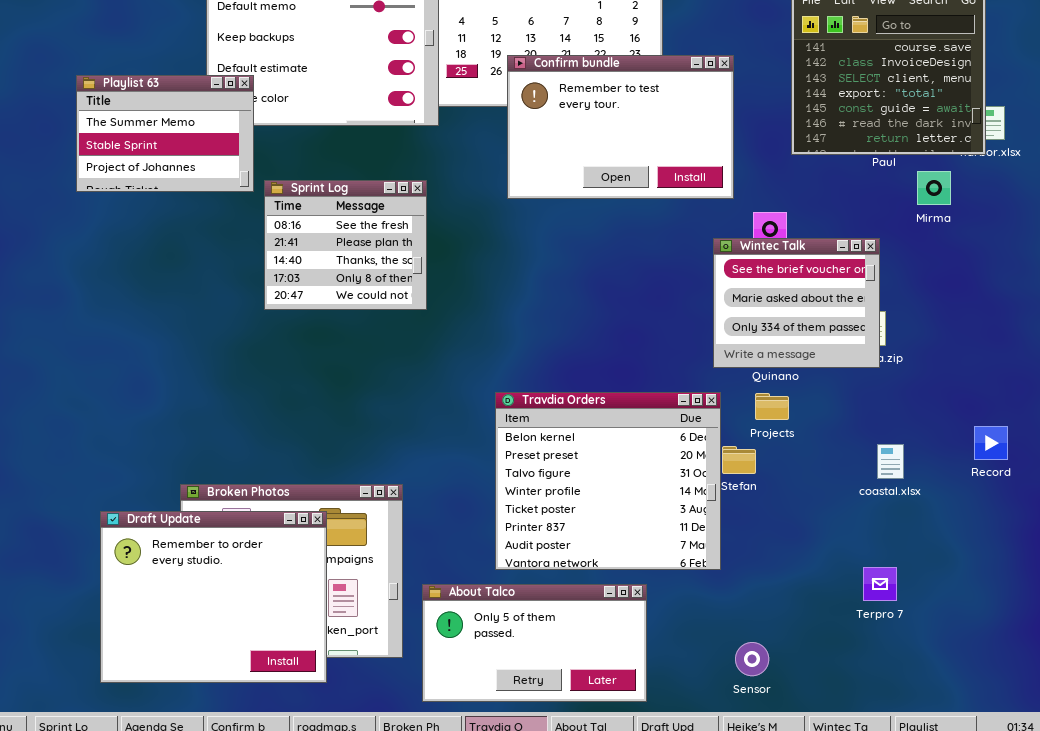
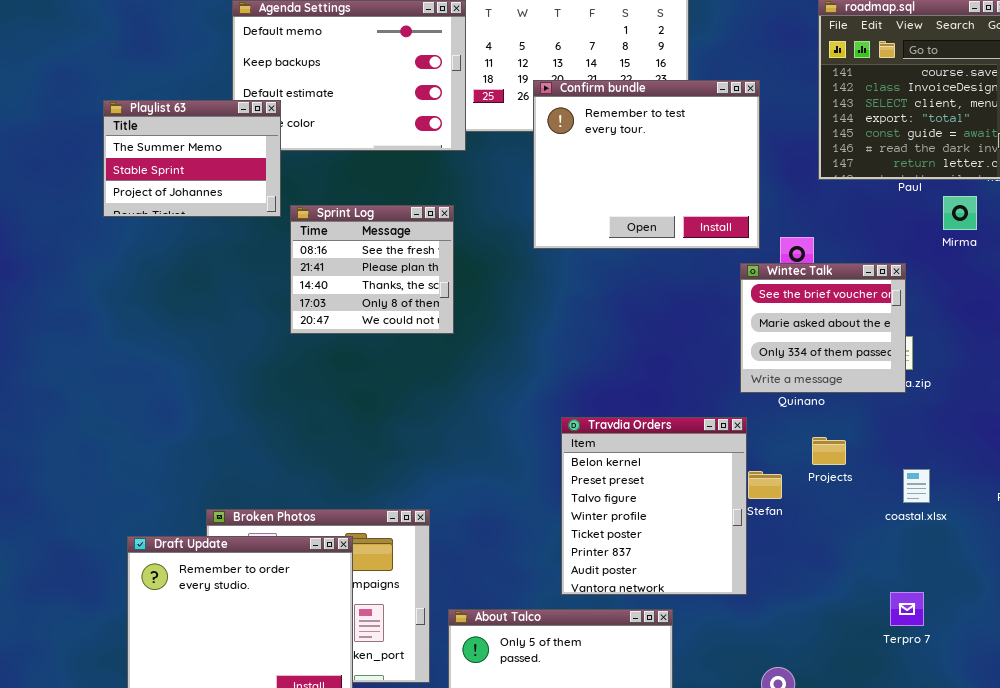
Confirm bundle: [507,55,734,199] -> [533,80,760,249], resized
Travdia Orders: [495,392,721,570] -> [561,417,747,595], resized
Projects: [755,393,789,420] -> [812,437,846,465], moved

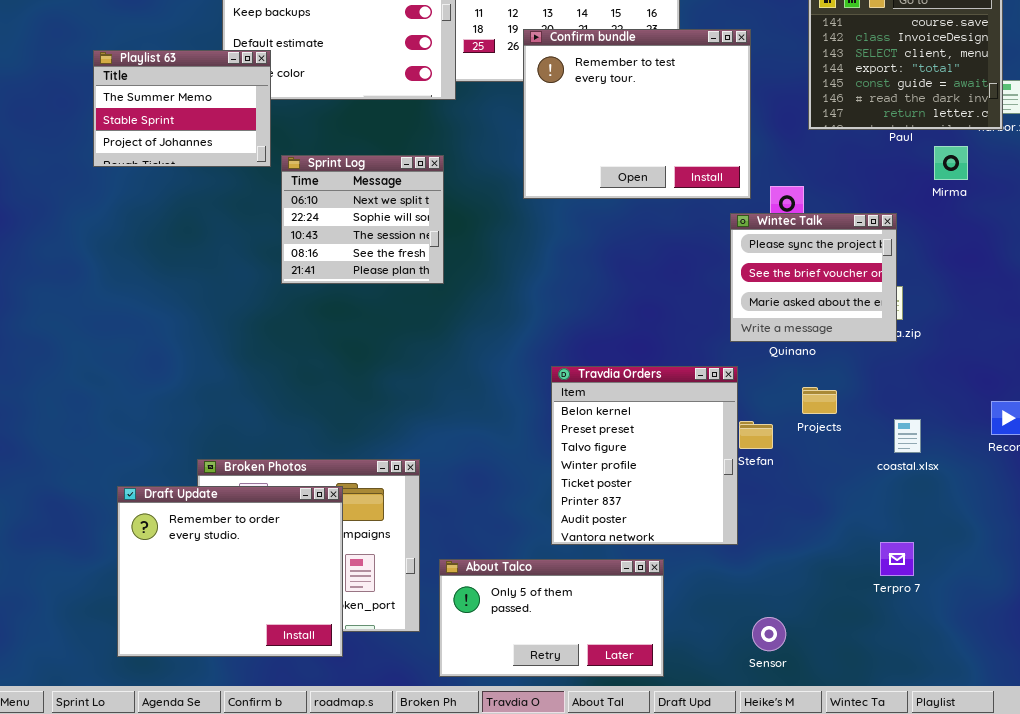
Sprint Log: [290,205,454,334] -> [281,155,444,284], scrolled up 3 rows
Wintec Talk: [740,263,906,393] -> [730,213,897,342], scrolled up 1 row

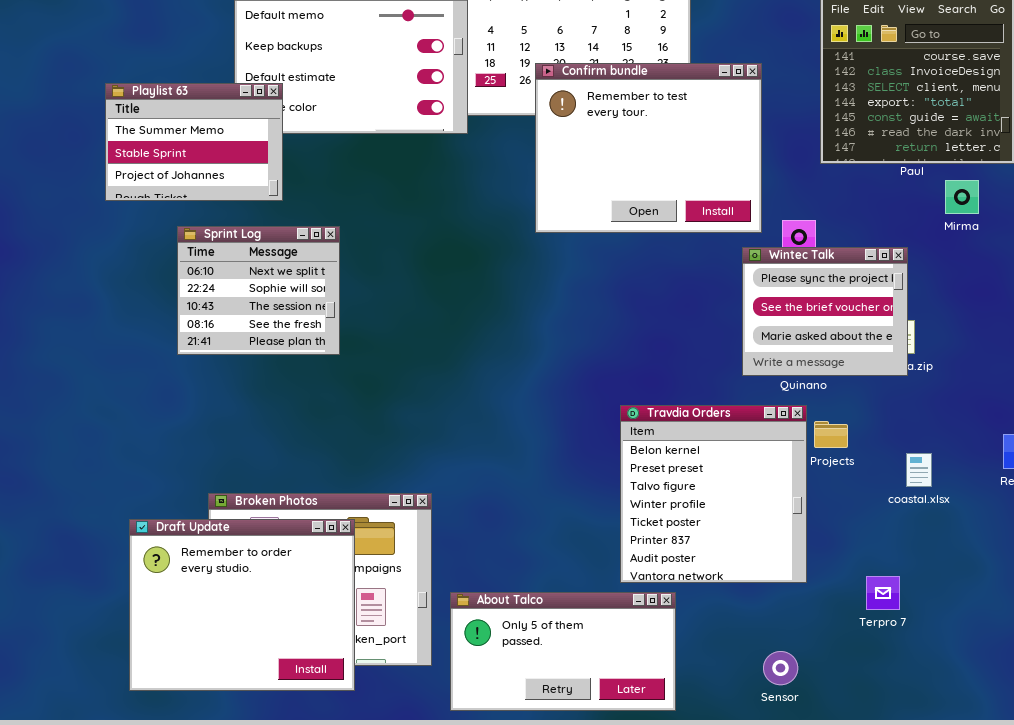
Sprint Log: [281,155,444,284] -> [177,226,340,355], moved
Travdia Orders: [551,366,738,545] -> [620,405,807,583], moved
Terpro 7: [880,542,914,576] -> [866,576,900,610], moved

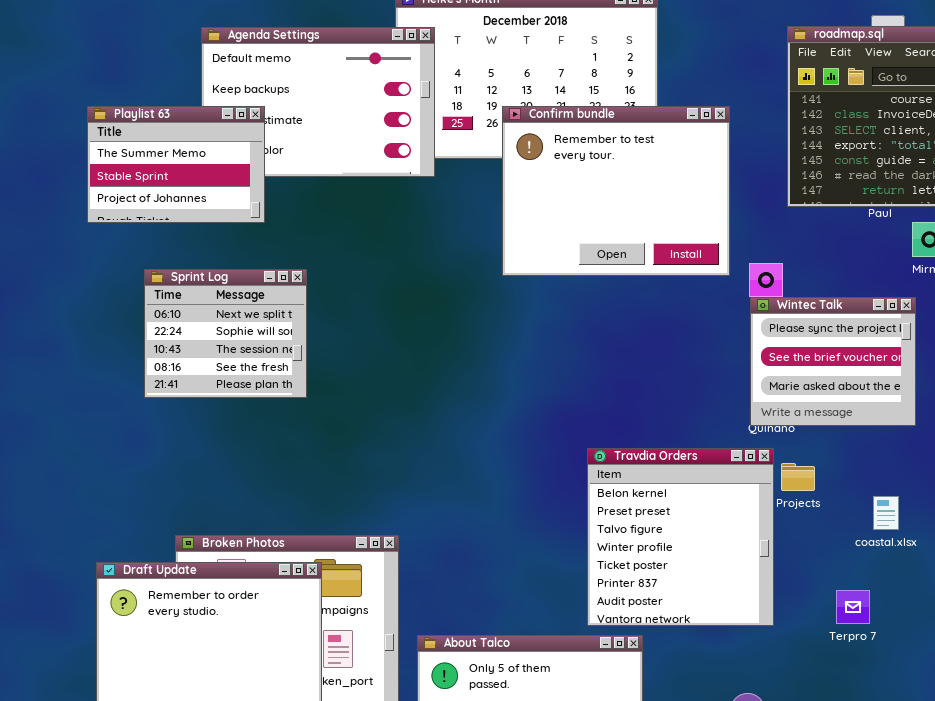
Playlist 63: [105,83,283,201] -> [87,106,265,223], moved
Wintec Talk: [742,247,908,376] -> [750,297,916,426], moved
Terpro 7: [866,576,900,610] -> [836,590,870,624], moved

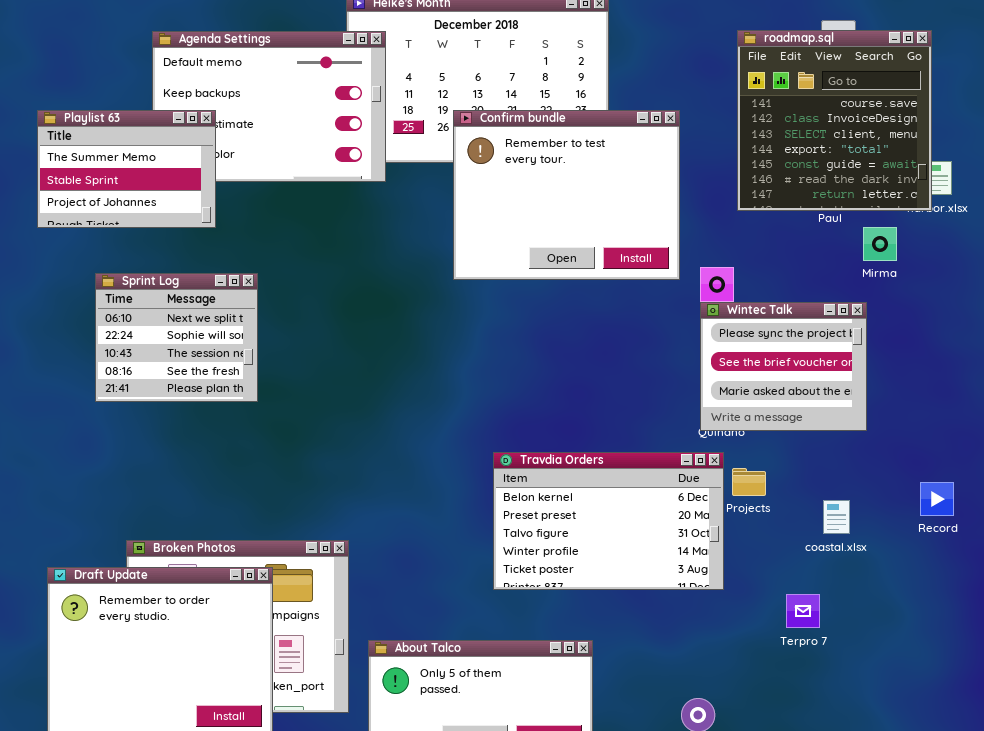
Travdia Orders: [587,448,774,626] -> [493,452,724,590], resized

